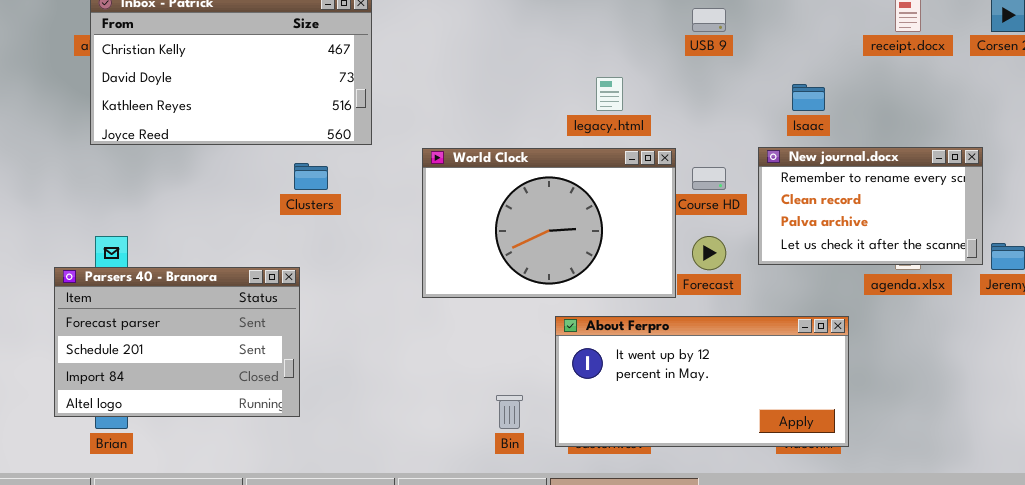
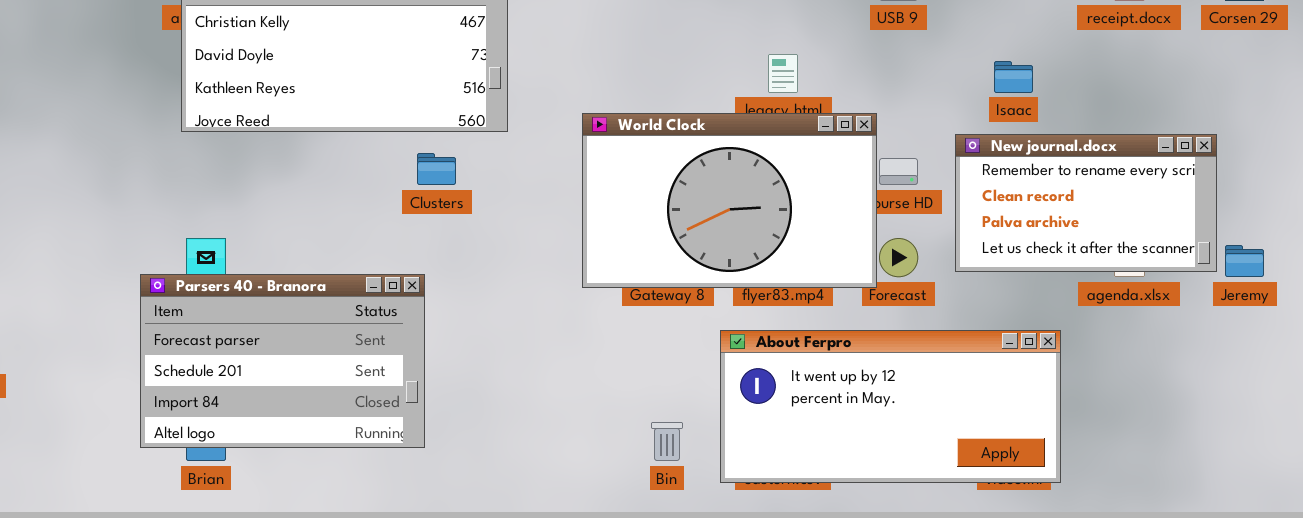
World Clock: [422,148,676,298] -> [582,113,877,288], moved

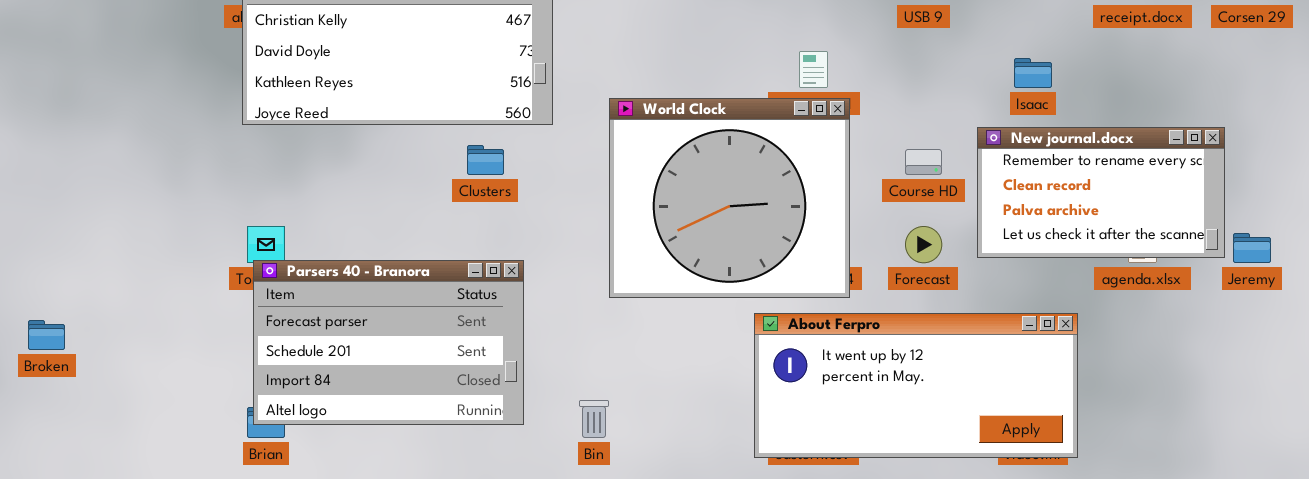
World Clock: [582,113,877,288] -> [609,98,850,298], moved, resized
Parsers 40 - Branora: [140,274,425,448] -> [253,260,524,425], moved
Bin: [651,422,683,461] -> [579,400,609,438], moved

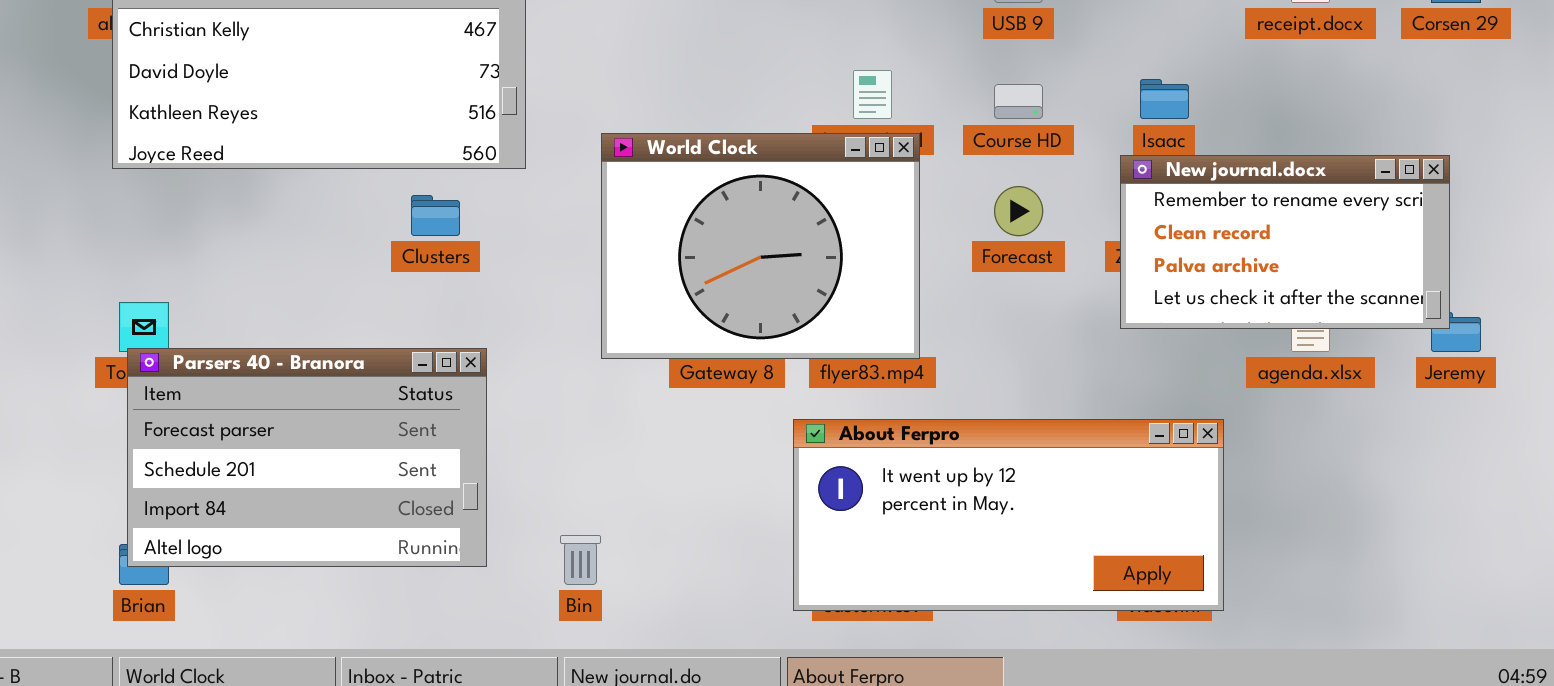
World Clock: [609,98,850,298] -> [601,133,920,359], resized
New journal.docx: [977,127,1225,258] -> [1120,155,1450,329], moved
Course HD: [905,149,942,175] -> [994,84,1043,119], moved
Forecast: [905,226,942,263] -> [994,186,1043,236], moved

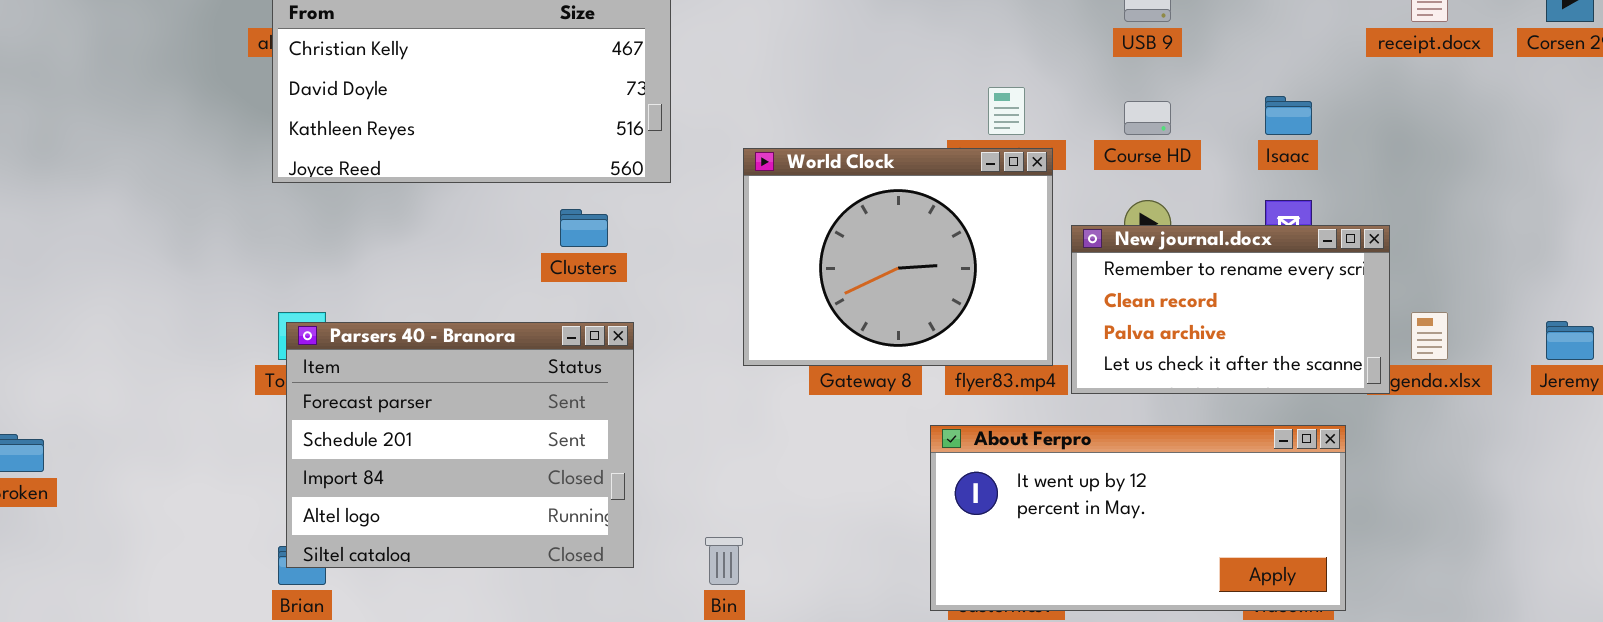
New journal.docx: [1120,155,1450,329] -> [1071,225,1390,394], moved
Parsers 40 - Branora: [127,348,487,567] -> [286,322,634,568], resized

